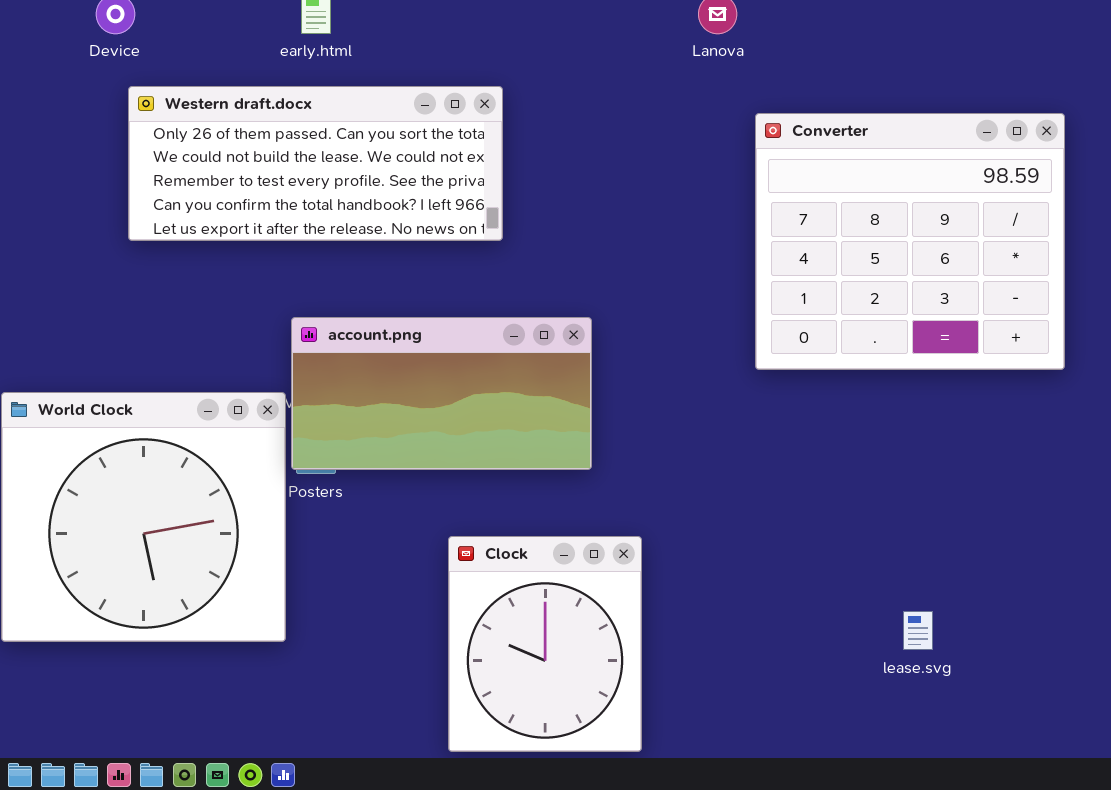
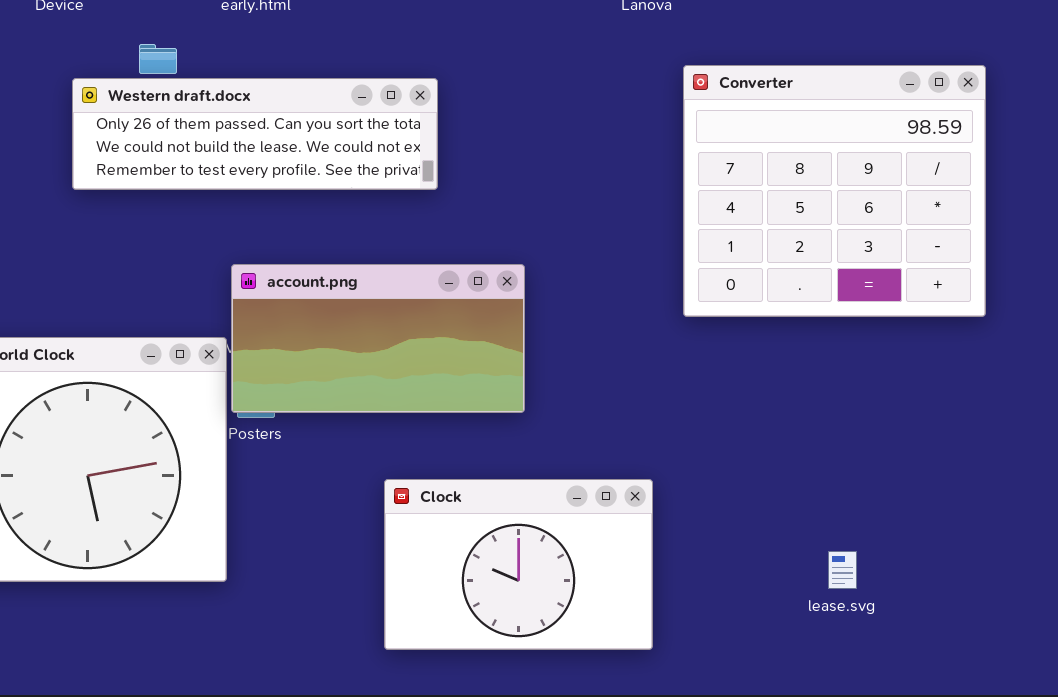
Western draft.docx: [128,86,503,241] -> [72,78,438,190], resized
Clock: [448,536,642,752] -> [384,479,653,650], resized

